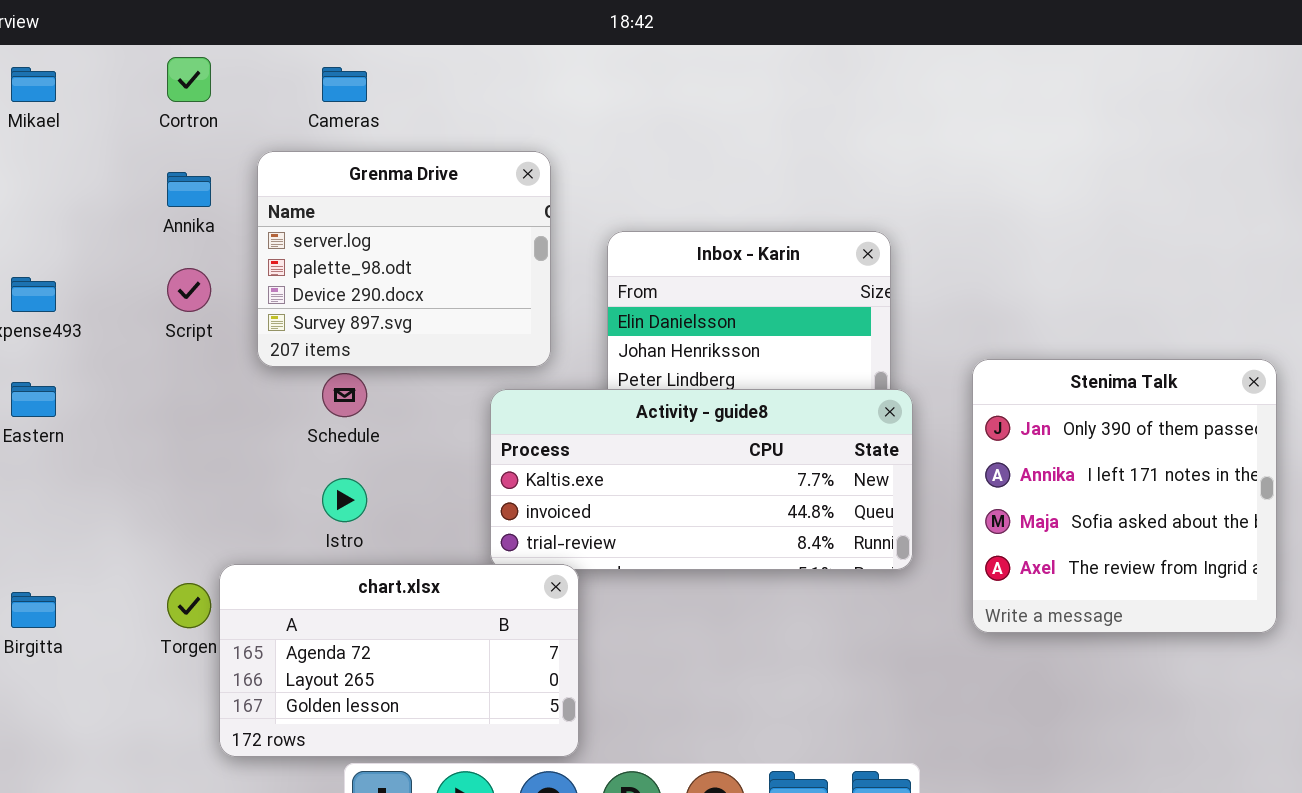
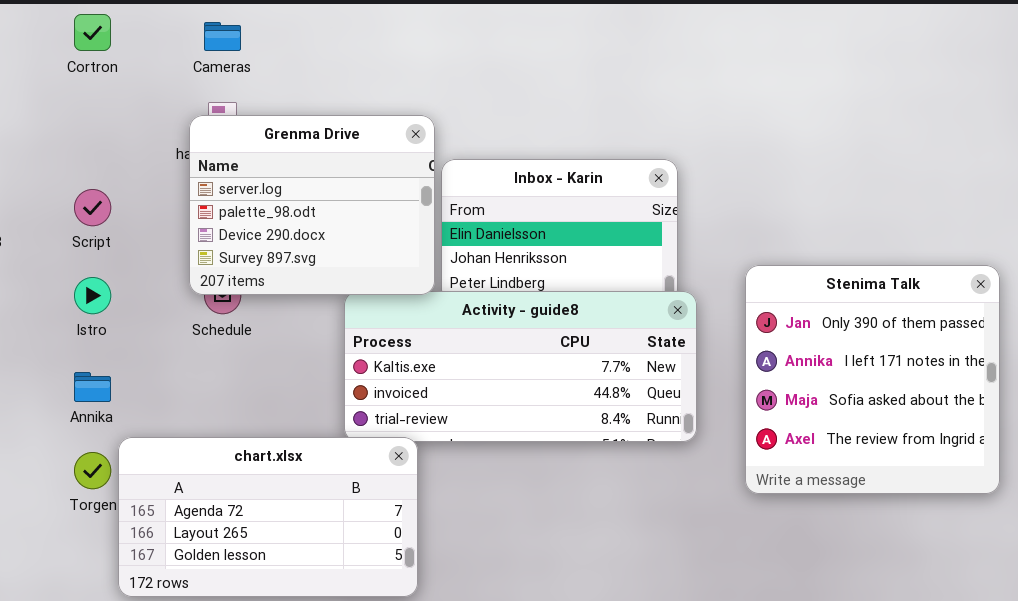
Grenma Drive: [257,151,551,367] -> [189,115,435,295], moved
Annika: [167,172,211,207] -> [74,372,111,402], moved
Istro: [322,478,367,522] -> [74,277,111,314], moved

